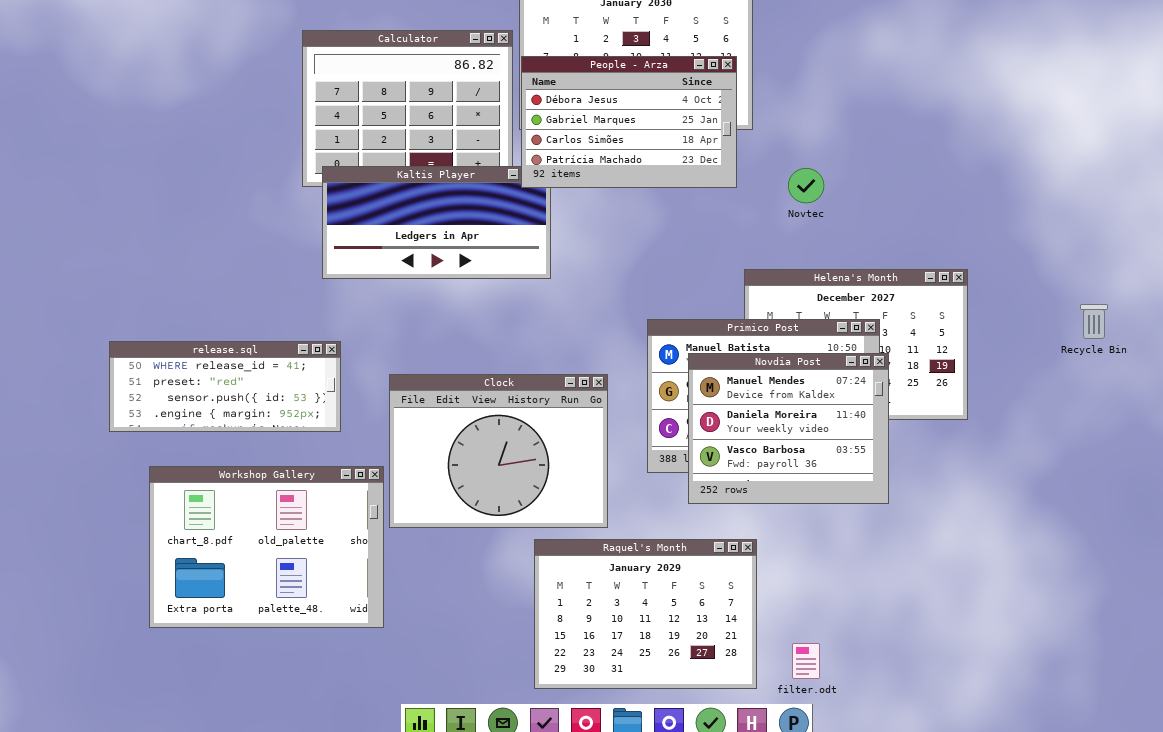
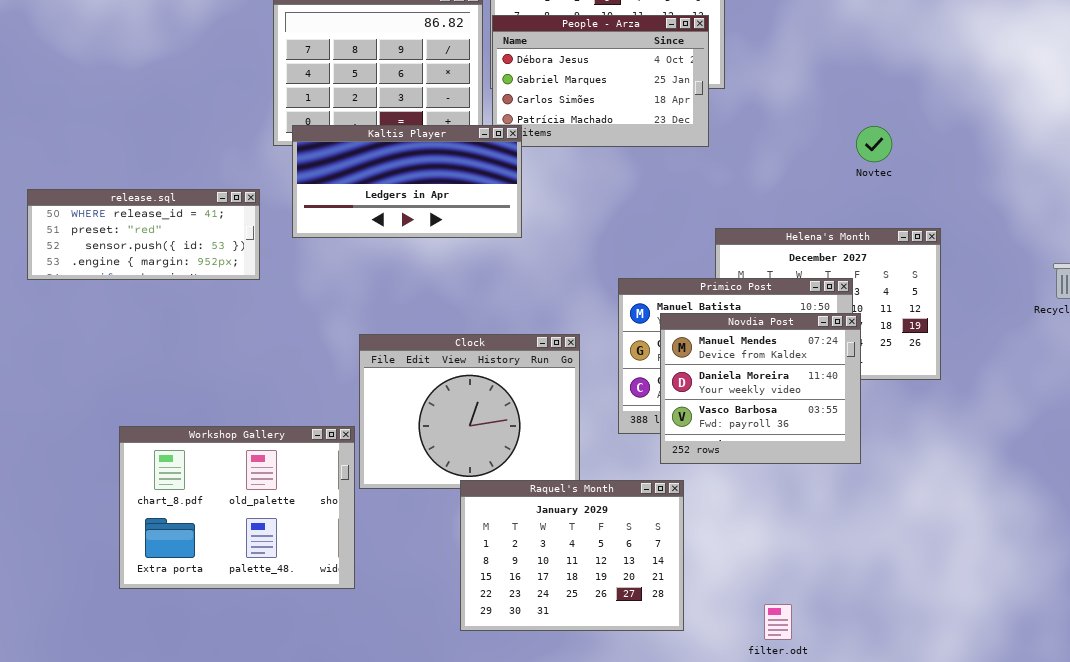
Kaltis Player: [322,166,551,279] -> [292,125,522,238], raised
Novtec: [788,168,824,203] -> [856,126,892,162], moved
release.sql: [109,341,341,432] -> [27,189,260,280], moved
Raquel's Month: [534,539,757,689] -> [460,480,684,631], moved

